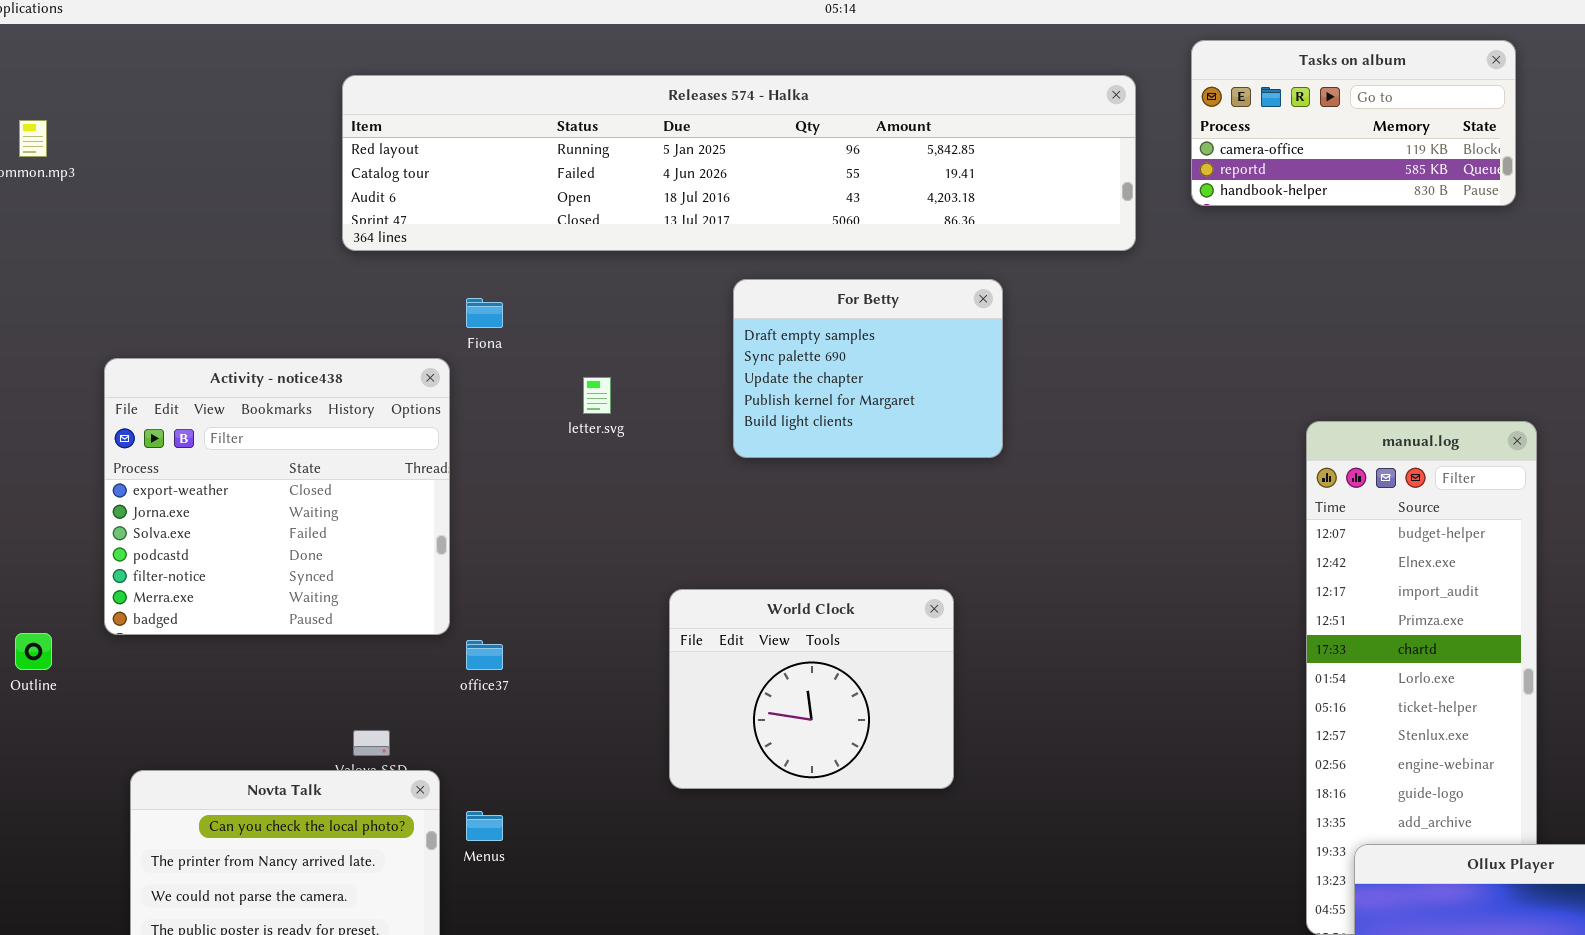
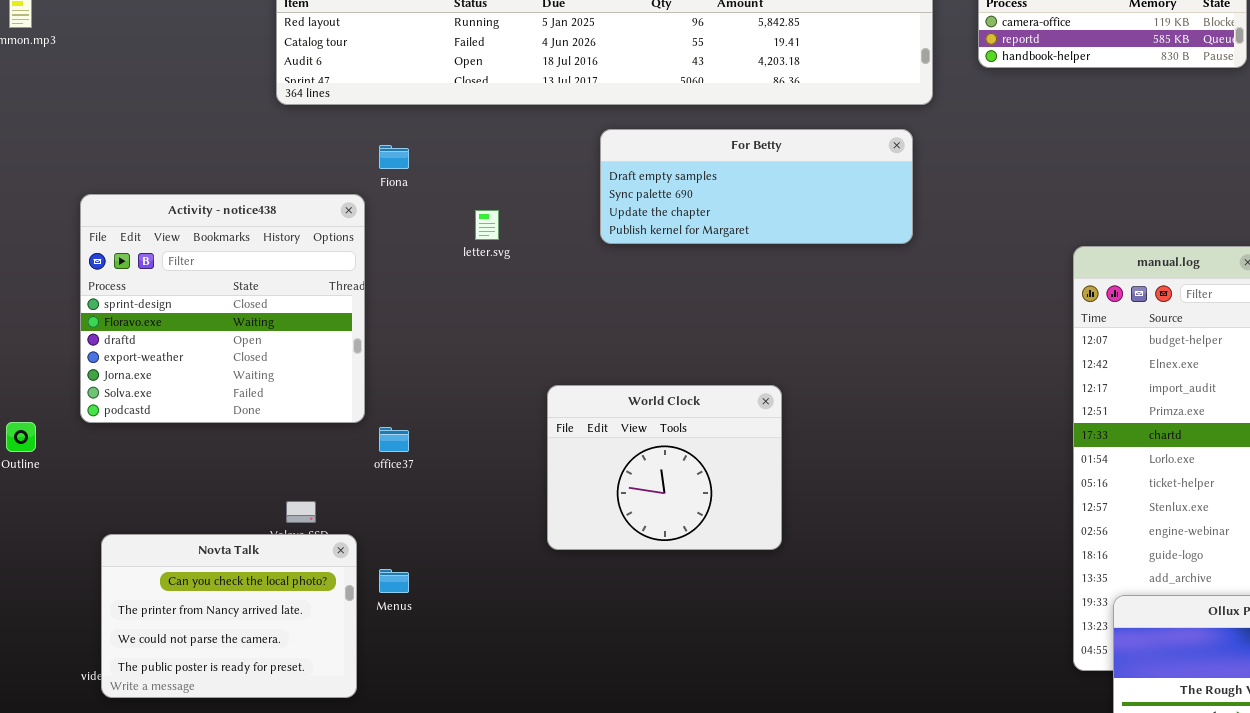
For Betty: [733,279,1003,458] -> [600,129,913,244], resized
Activity - notice438: [104,358,450,635] -> [80,194,365,423], scrolled up 3 rows

